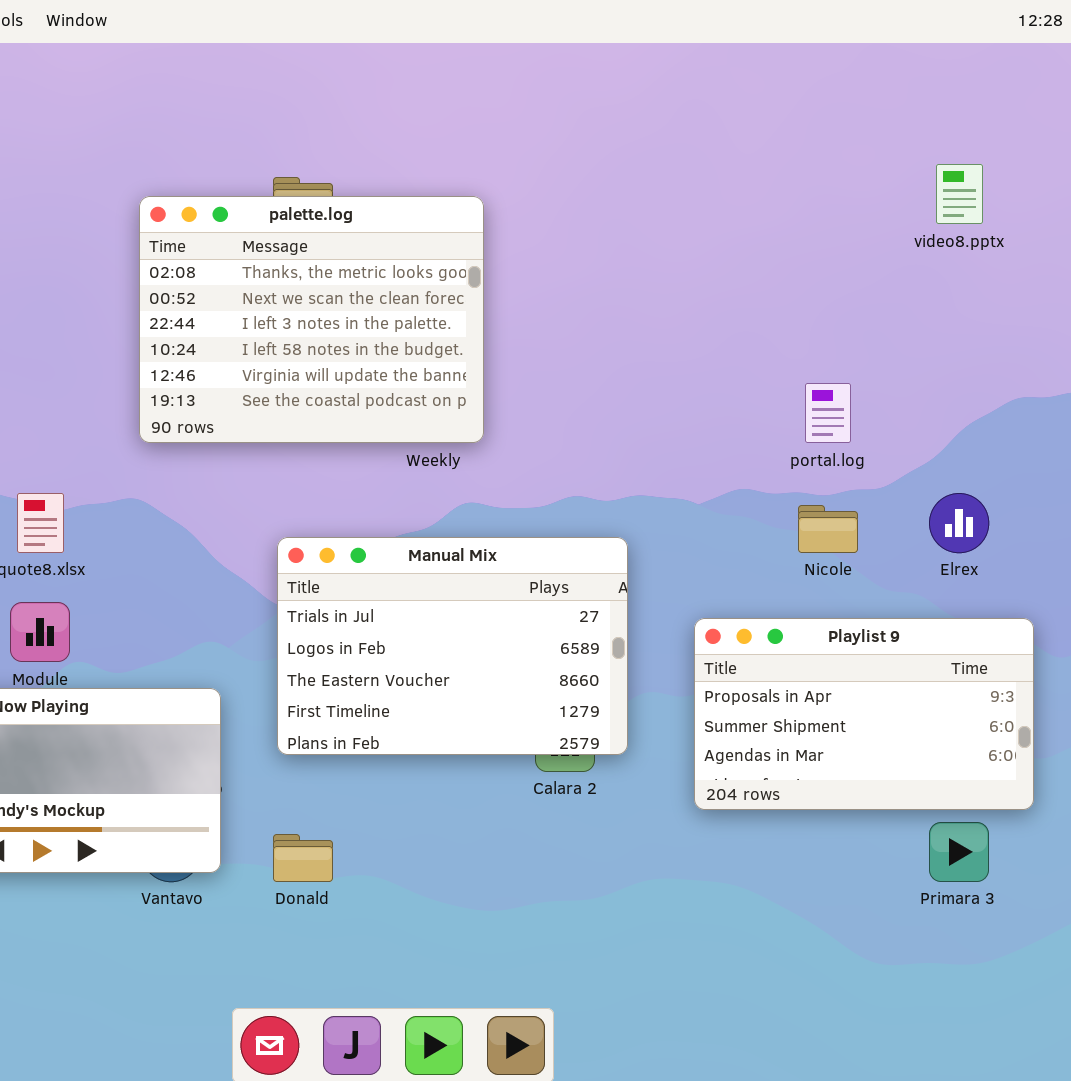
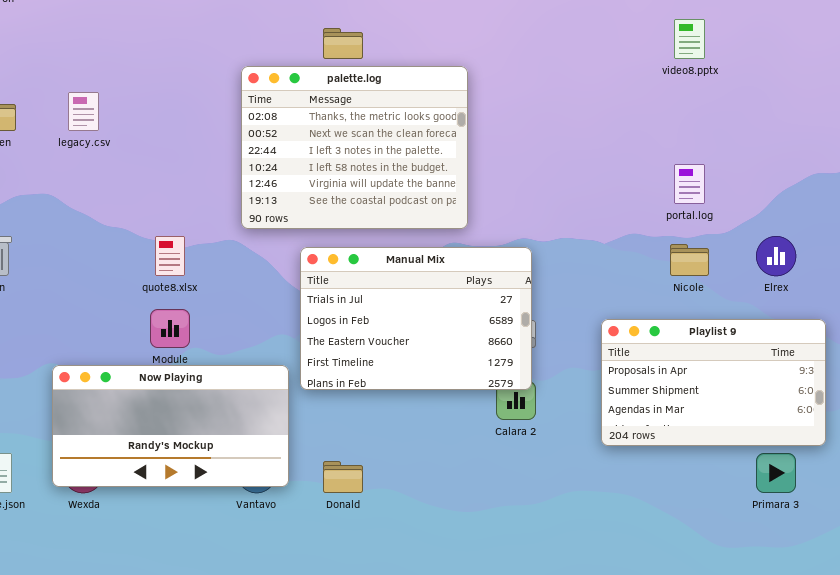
video8.pptx: [936,164,983,224] -> [674,19,705,59], moved
palette.log: [139,196,484,443] -> [241,66,468,229], moved
Manual Mix: [277,537,628,755] -> [300,247,532,390], moved

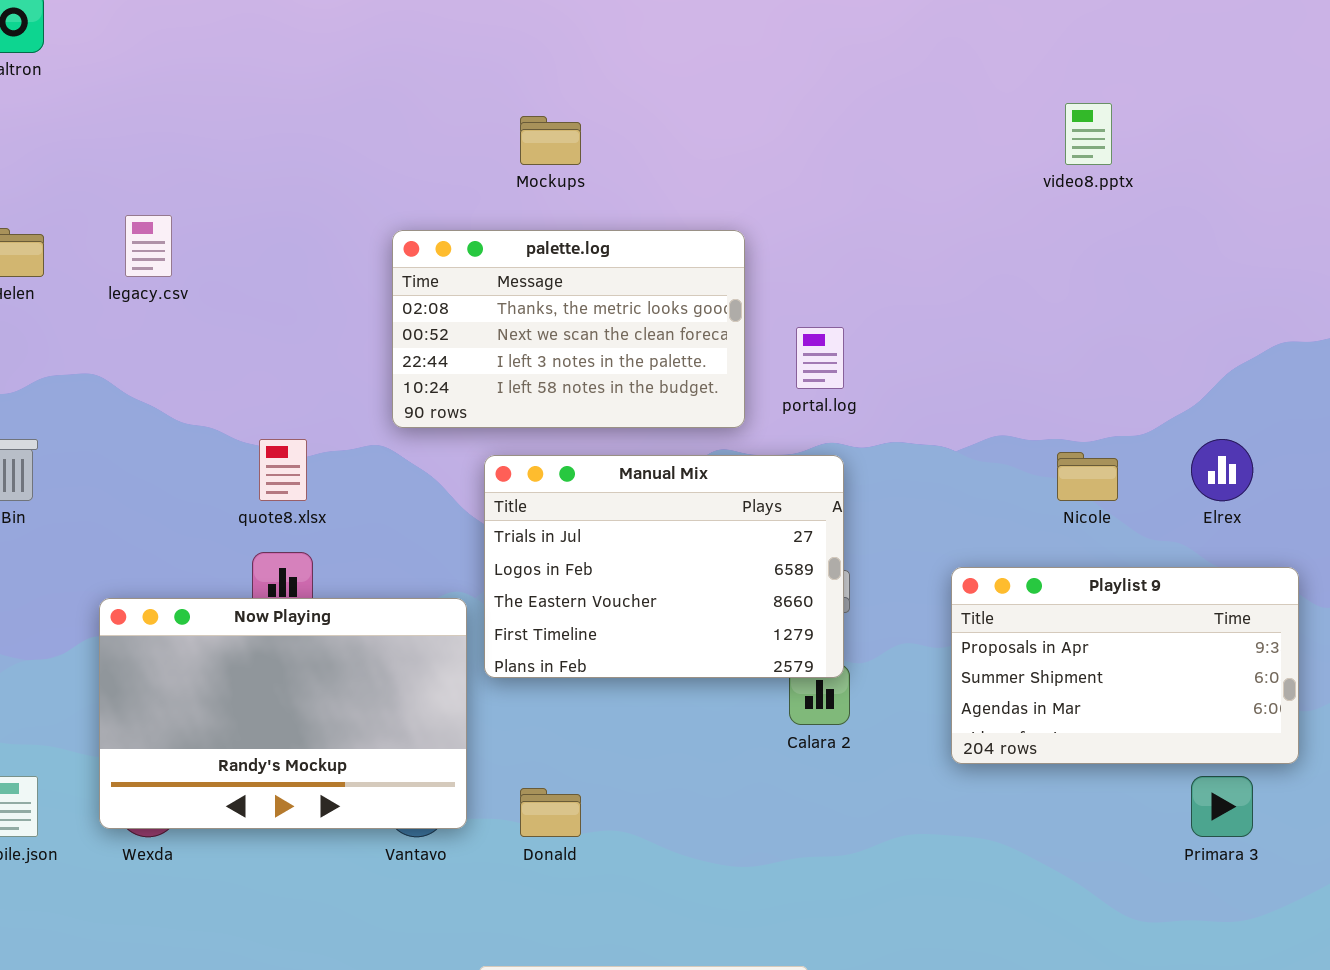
palette.log: [241,66,468,229] -> [392,230,745,428], resized
portal.log: [674,164,705,204] -> [796,327,844,389], moved
Now Playing: [52,365,289,487] -> [99,598,467,829], resized

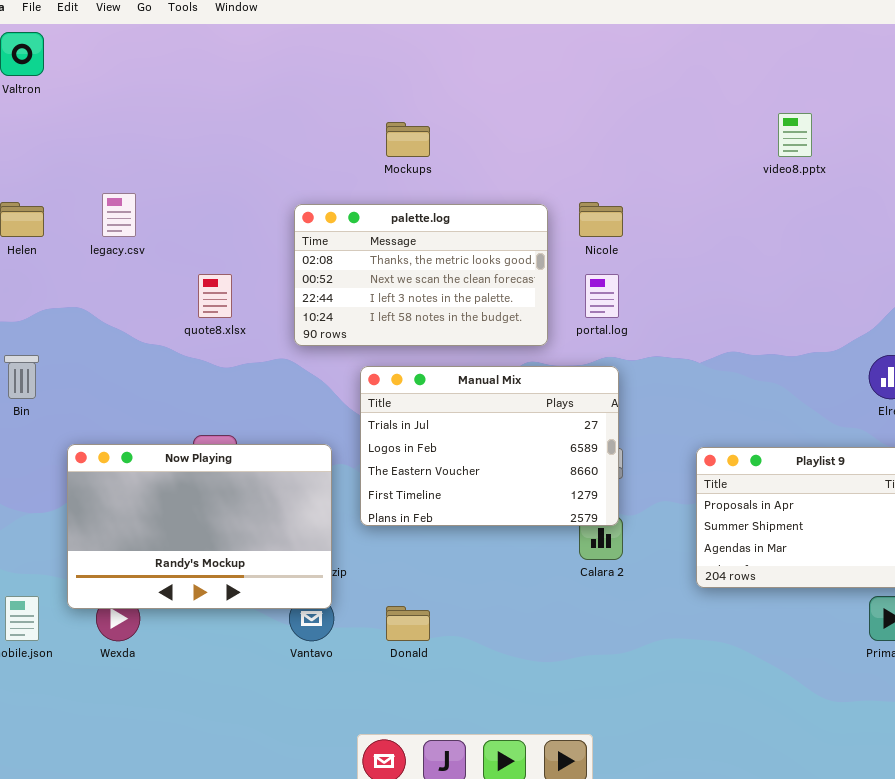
quote8.xlsx: [259,439,307,501] -> [198,274,232,318], moved
Nicole: [1057,452,1118,501] -> [579,202,623,237], moved
Now Playing: [99,598,467,829] -> [67,444,332,609], moved

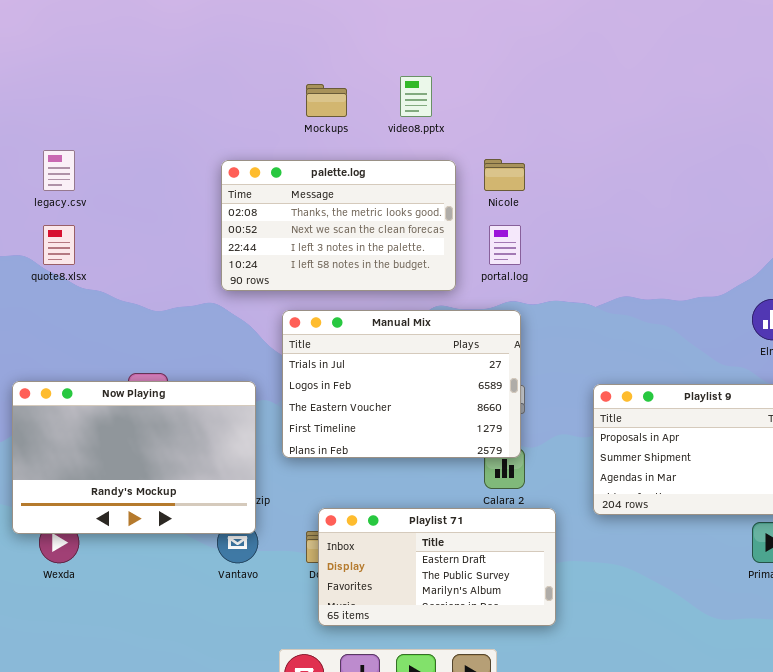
video8.pptx: [778,113,812,157] -> [400,76,432,117], moved
quote8.xlsx: [198,274,232,318] -> [43,225,75,265], moved
Playlist 71: none -> [318,508,556,626], opened

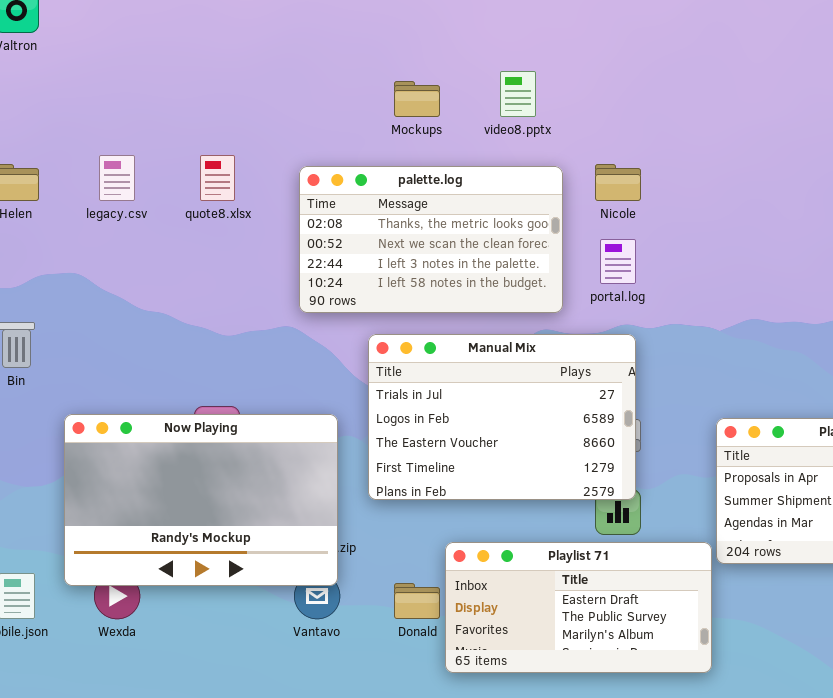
quote8.xlsx: [43,225,75,265] -> [200,155,235,201], moved
Playlist 71: [318,508,556,626] -> [445,542,712,673], moved

